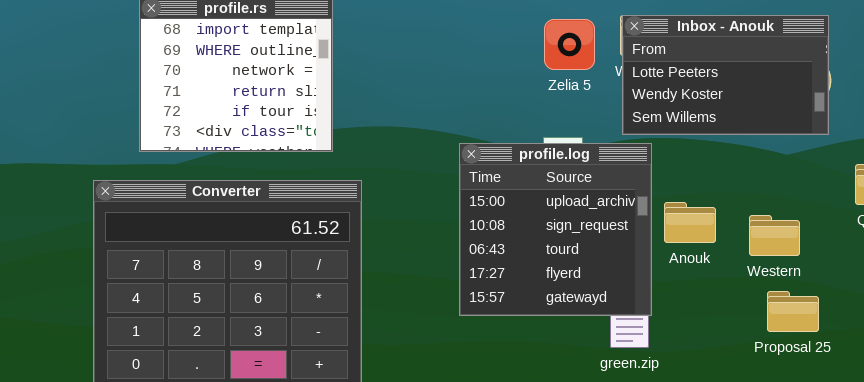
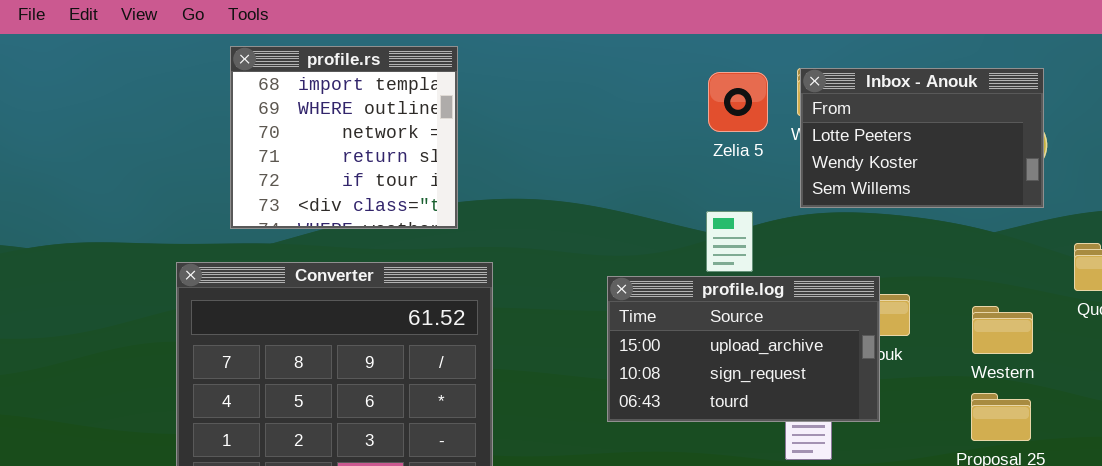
profile.log: [459,143,652,316] -> [607,276,880,422], resized
Western: [749,215,800,256] -> [972,306,1033,354], moved

